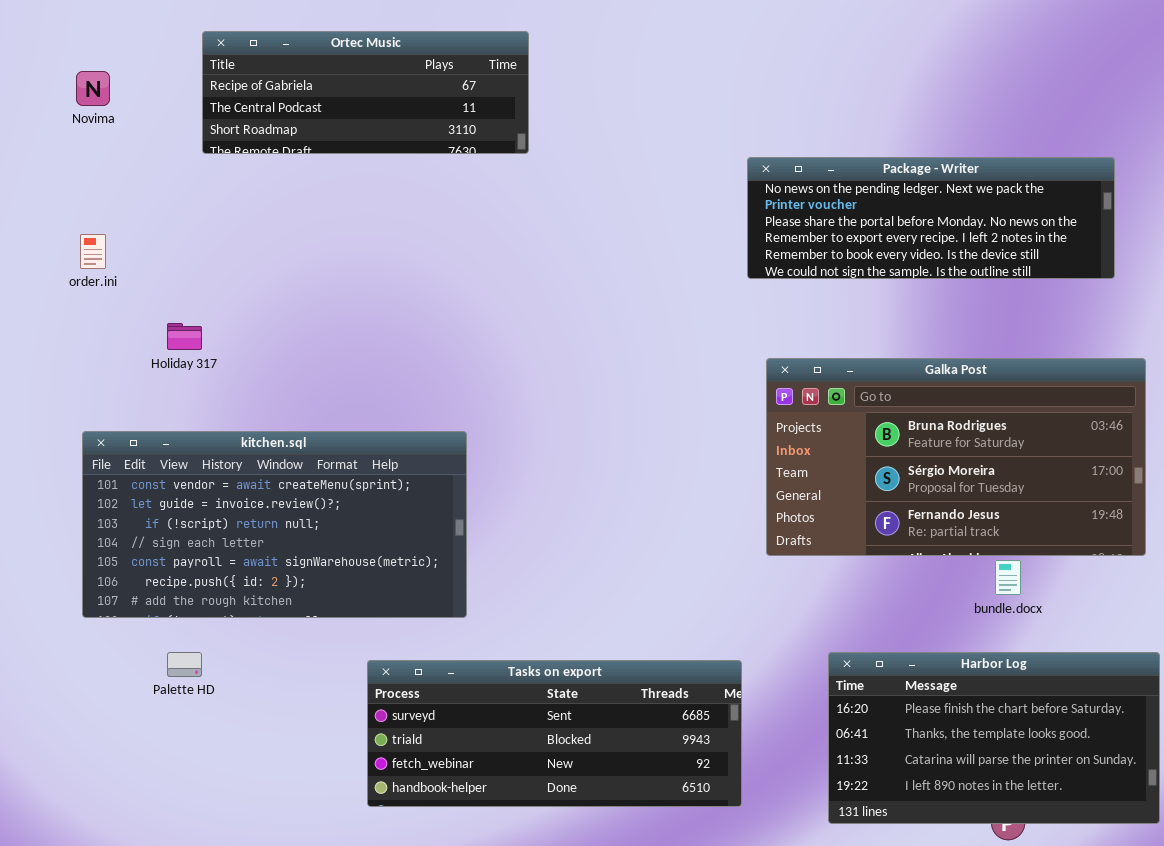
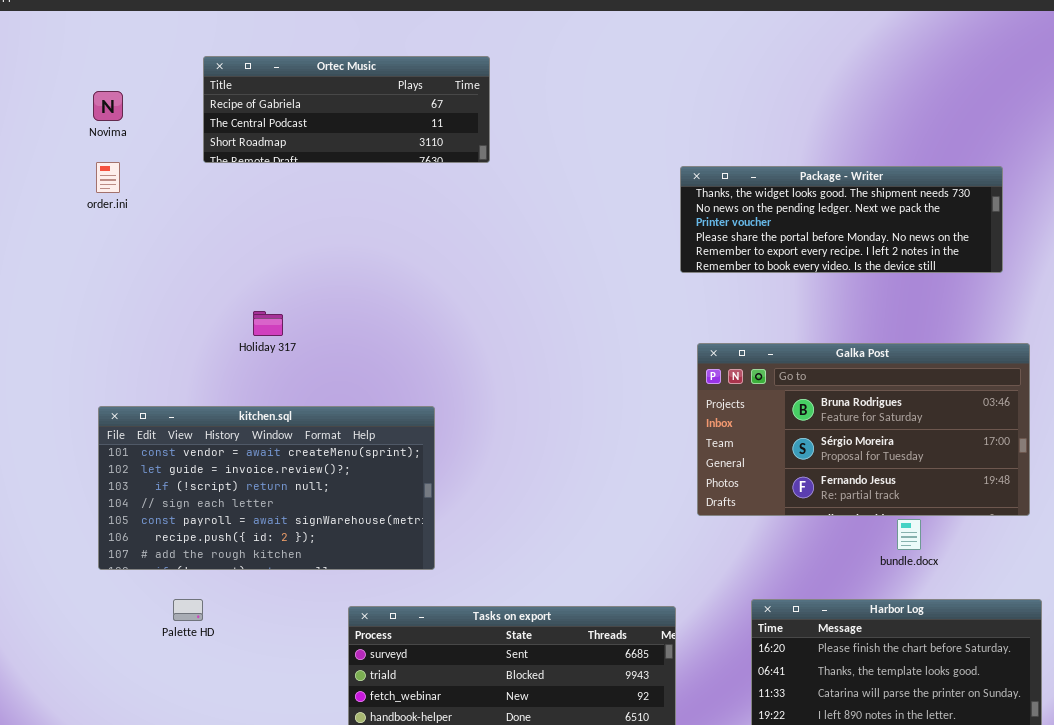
Package - Writer: [747,157,1115,279] -> [680,166,1003,273], scrolled up 1 row
order.ini: [80,234,106,269] -> [96,162,120,193], moved
Holiday 317: [167,323,202,350] -> [253,311,283,336], moved

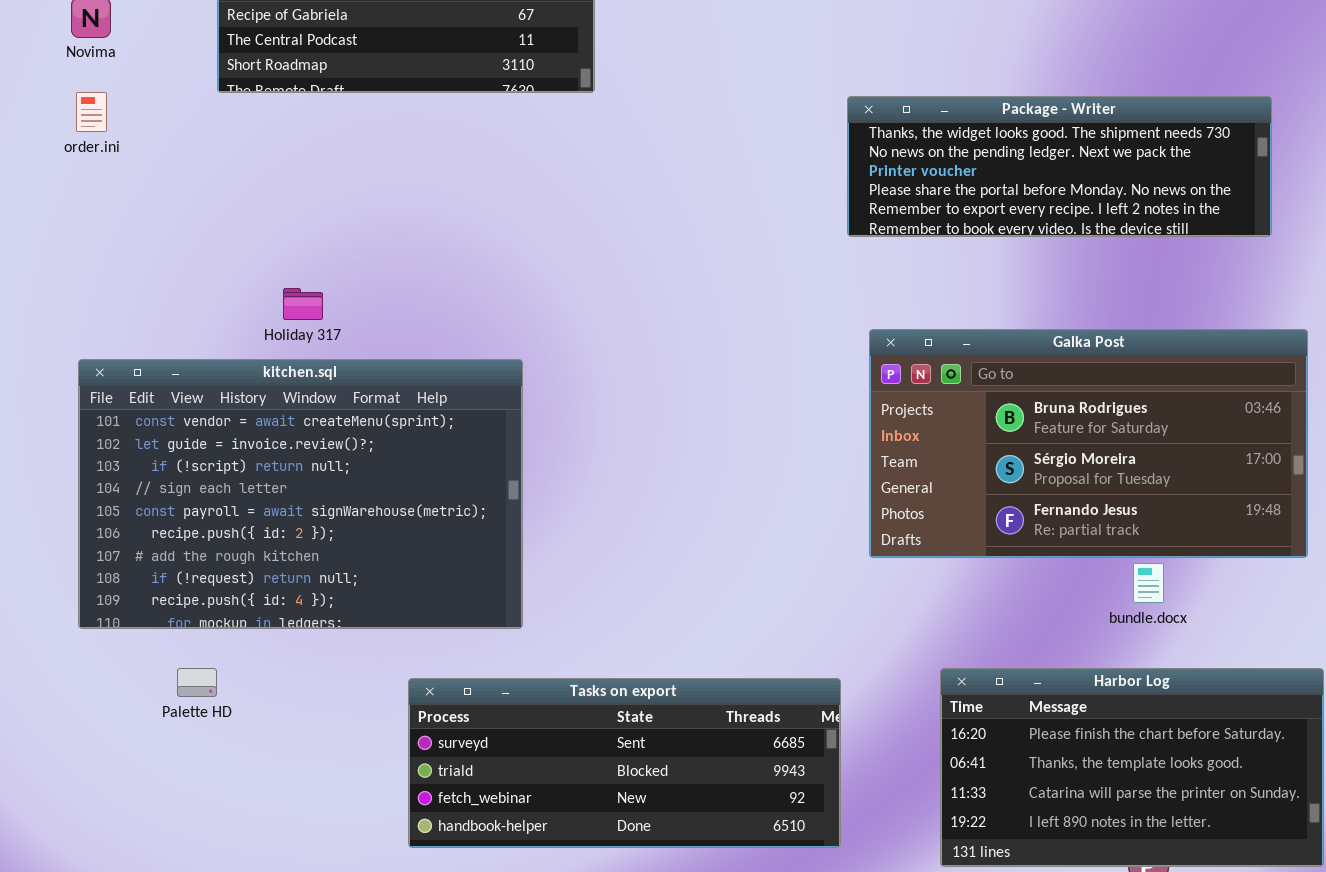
kitchen.sql: [98,406,435,570] -> [78,359,523,629], resized

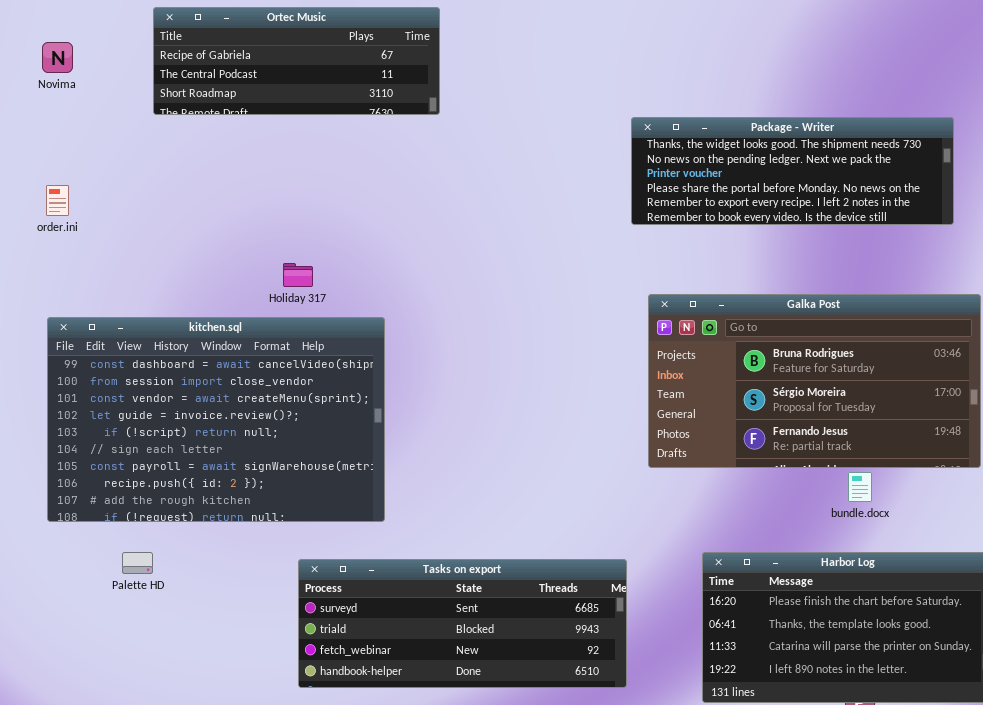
order.ini: [76,92,107,132] -> [46,185,69,216], moved
Holiday 317: [283,288,323,320] -> [283,263,313,287], moved
kitchen.sql: [78,359,523,629] -> [47,317,385,522], scrolled up 2 rows

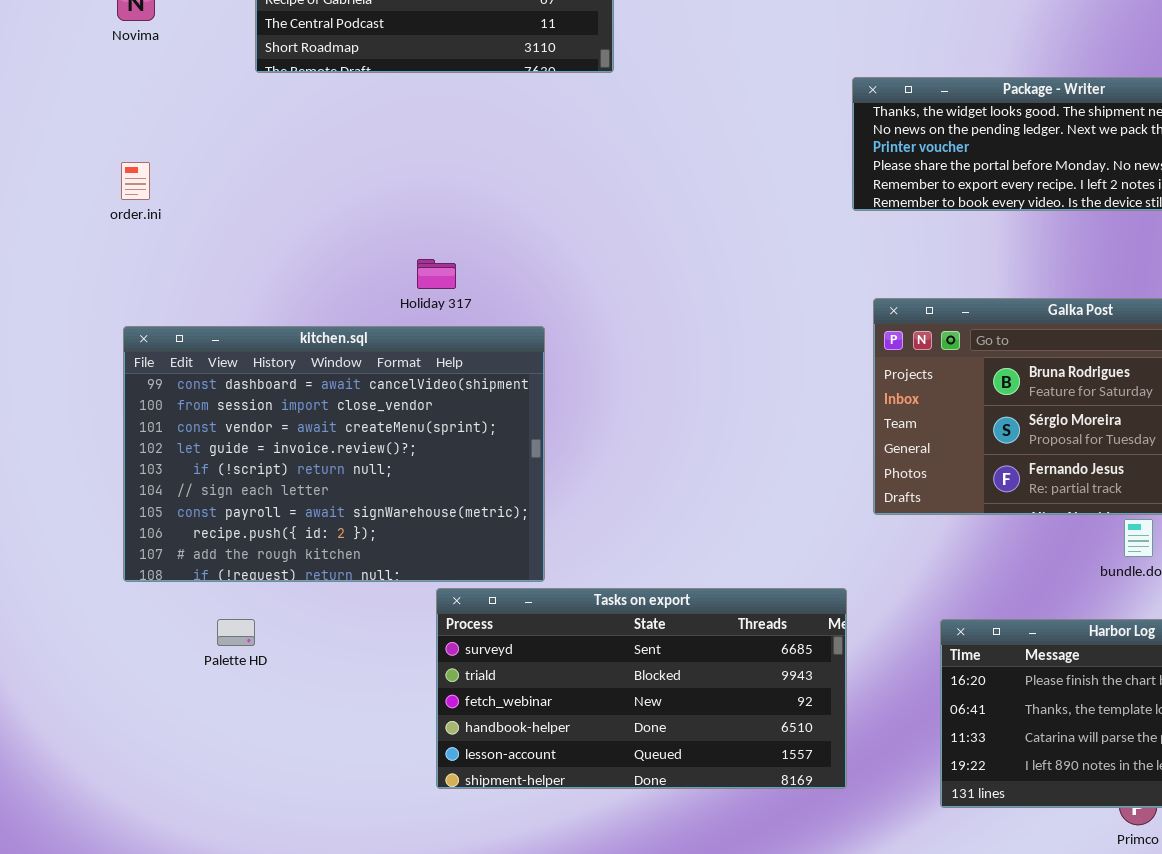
Tasks on export: [298,559,627,688] -> [436,588,847,789], resized

